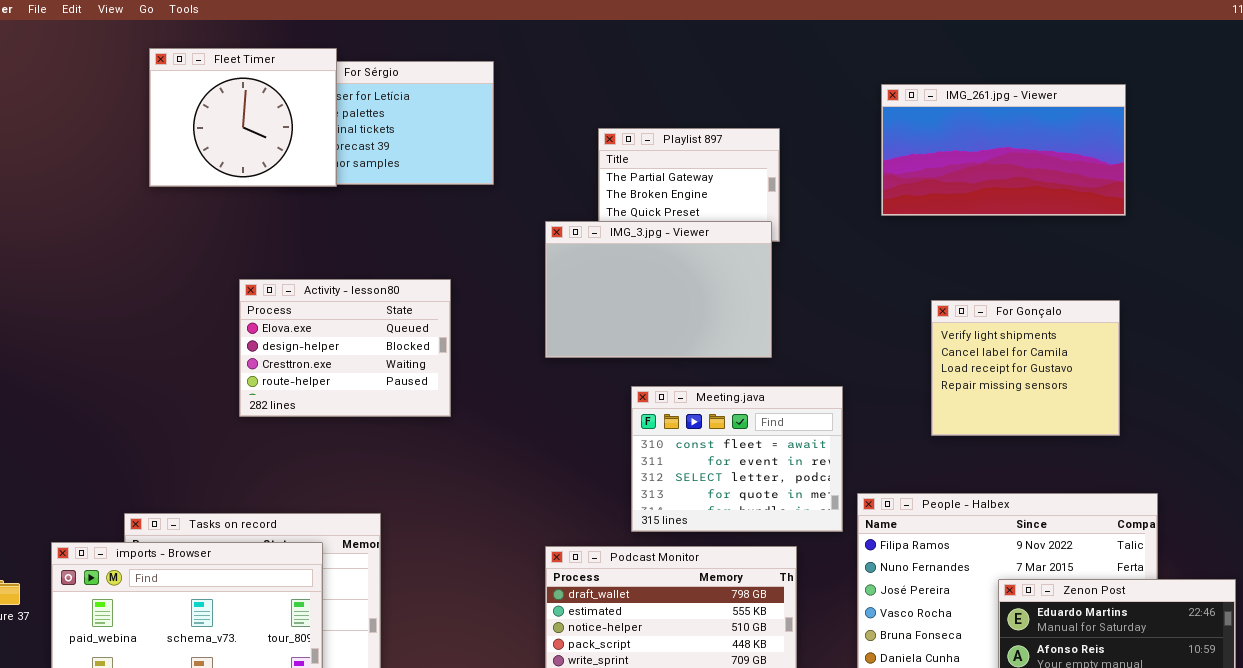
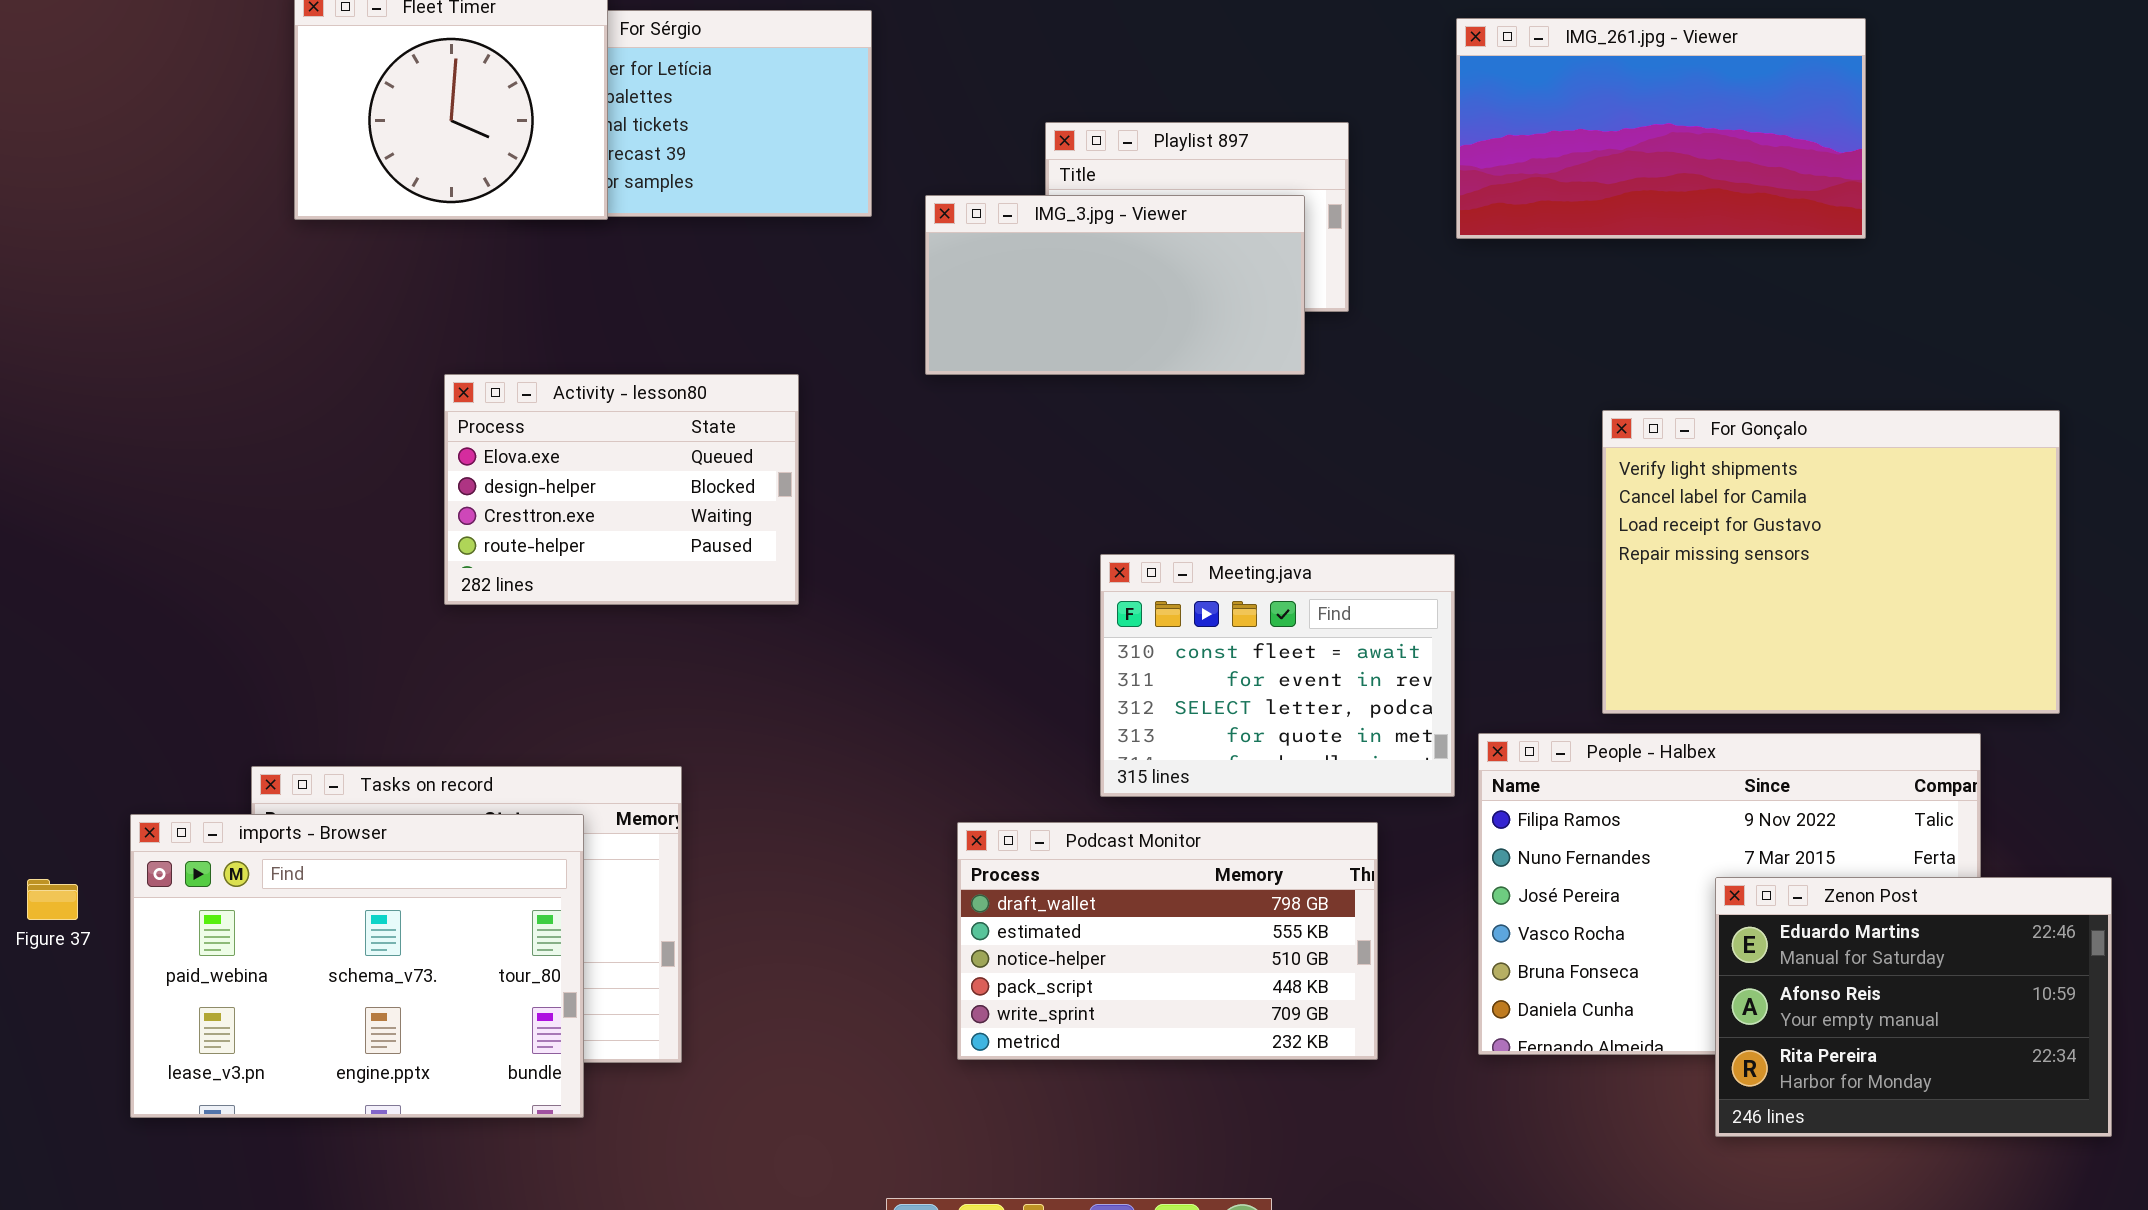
IMG_261.jpg - Viewer: [881,84,1126,216] -> [1456,18,1866,239], moved
IMG_3.jpg - Viewer: [545,221,772,358] -> [925,195,1305,375], moved, resized
For Gonçalo: [931,300,1120,436] -> [1602,410,2060,714], resized

